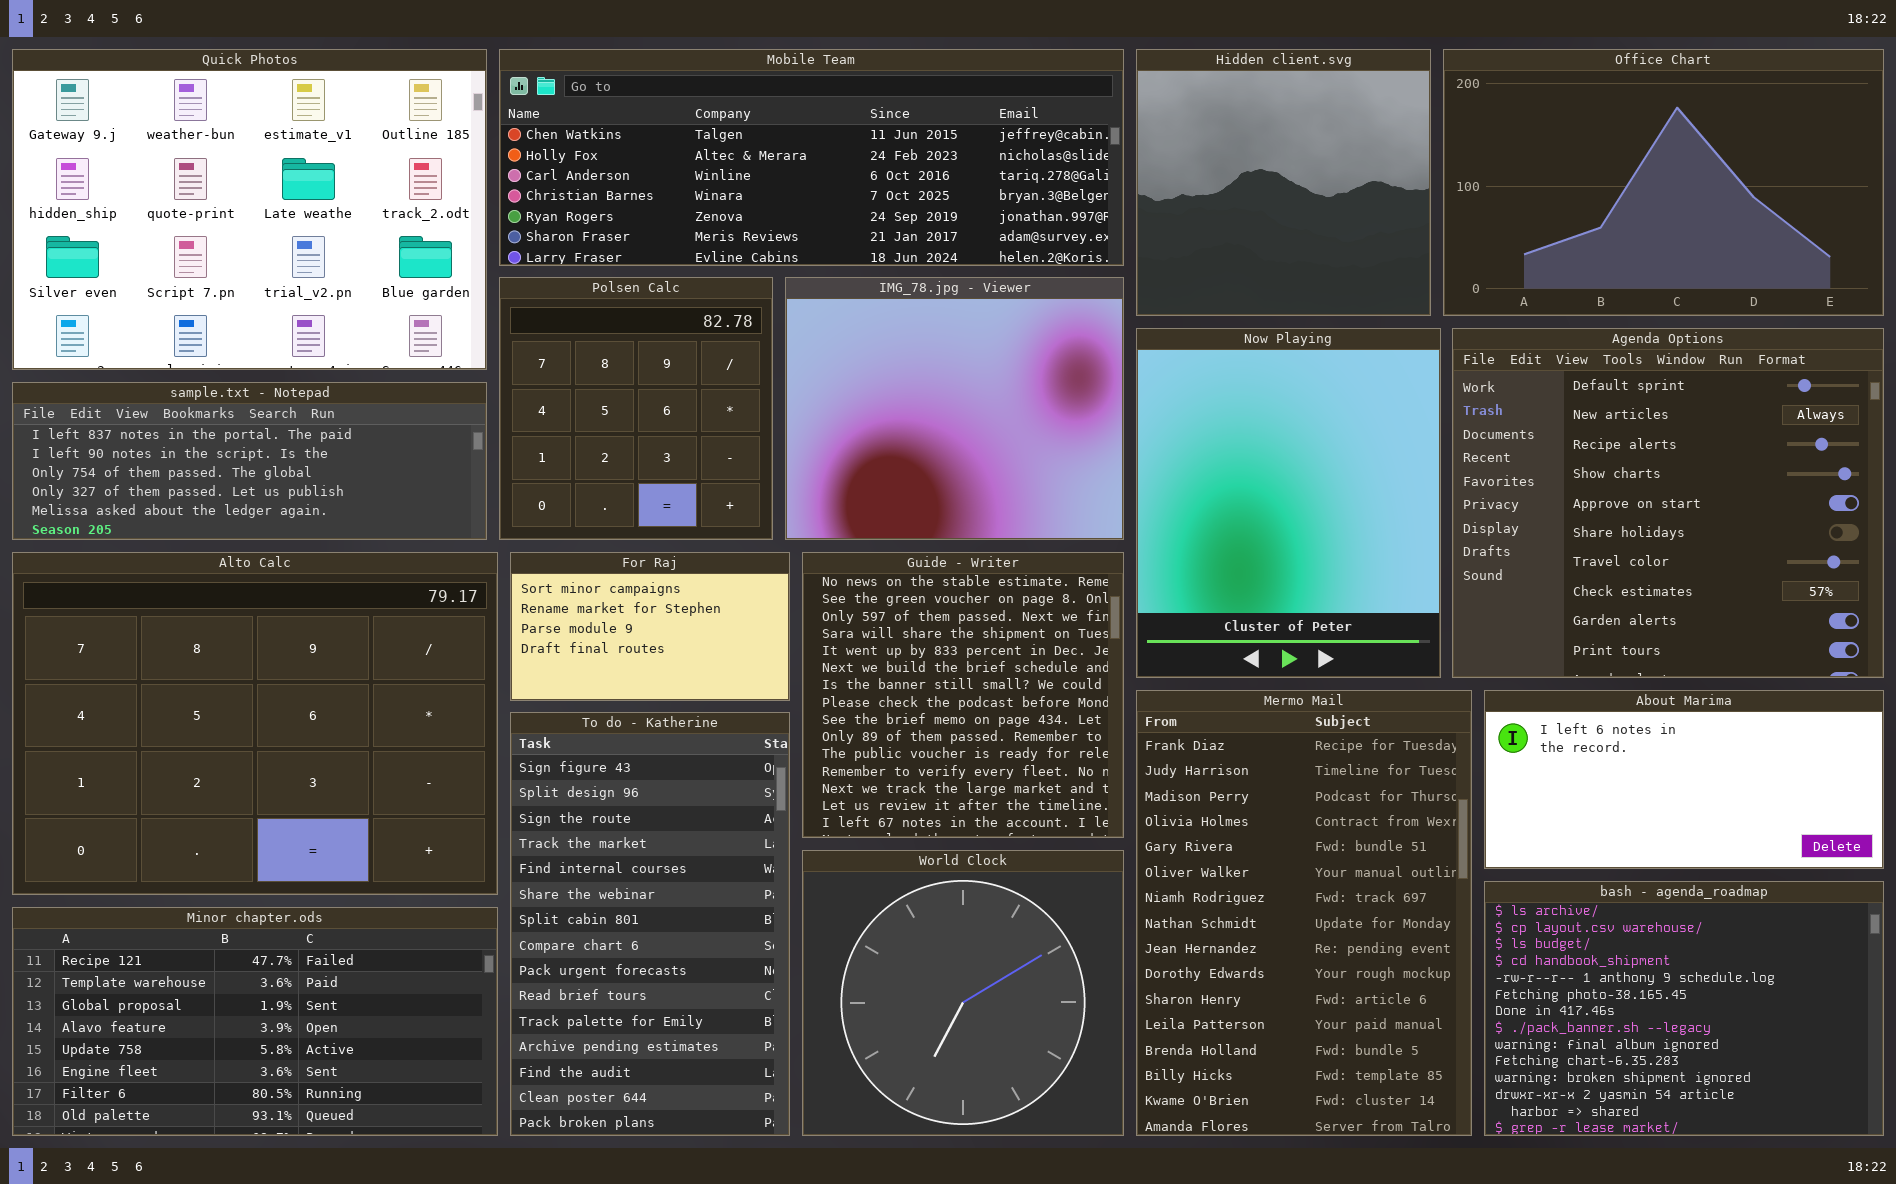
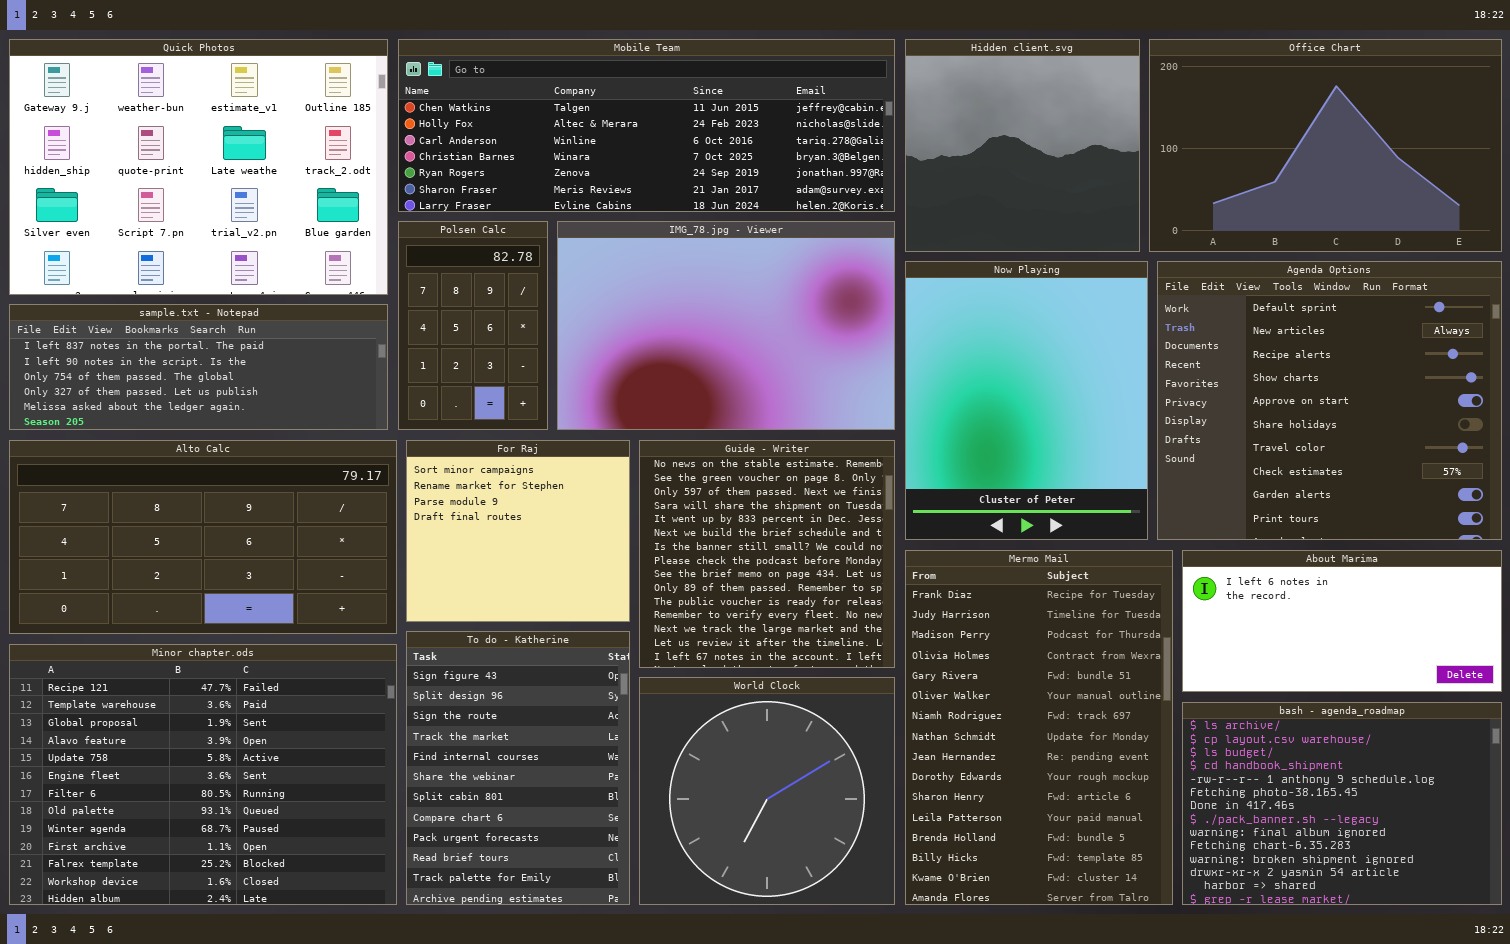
Polsen Calc: [499,277,773,540] -> [398,221,548,430], resized
IMG_78.jpg - Viewer: [785,277,1124,540] -> [557,221,895,430], resized
Alto Calc: [12,552,498,895] -> [9,440,397,634], resized
For Raj: [510,552,790,701] -> [406,440,630,622], resized
To do - Katherine: [510,712,790,1136] -> [406,631,630,905], resized
Minor chapter.ods: [12,907,498,1136] -> [9,644,397,905], resized

